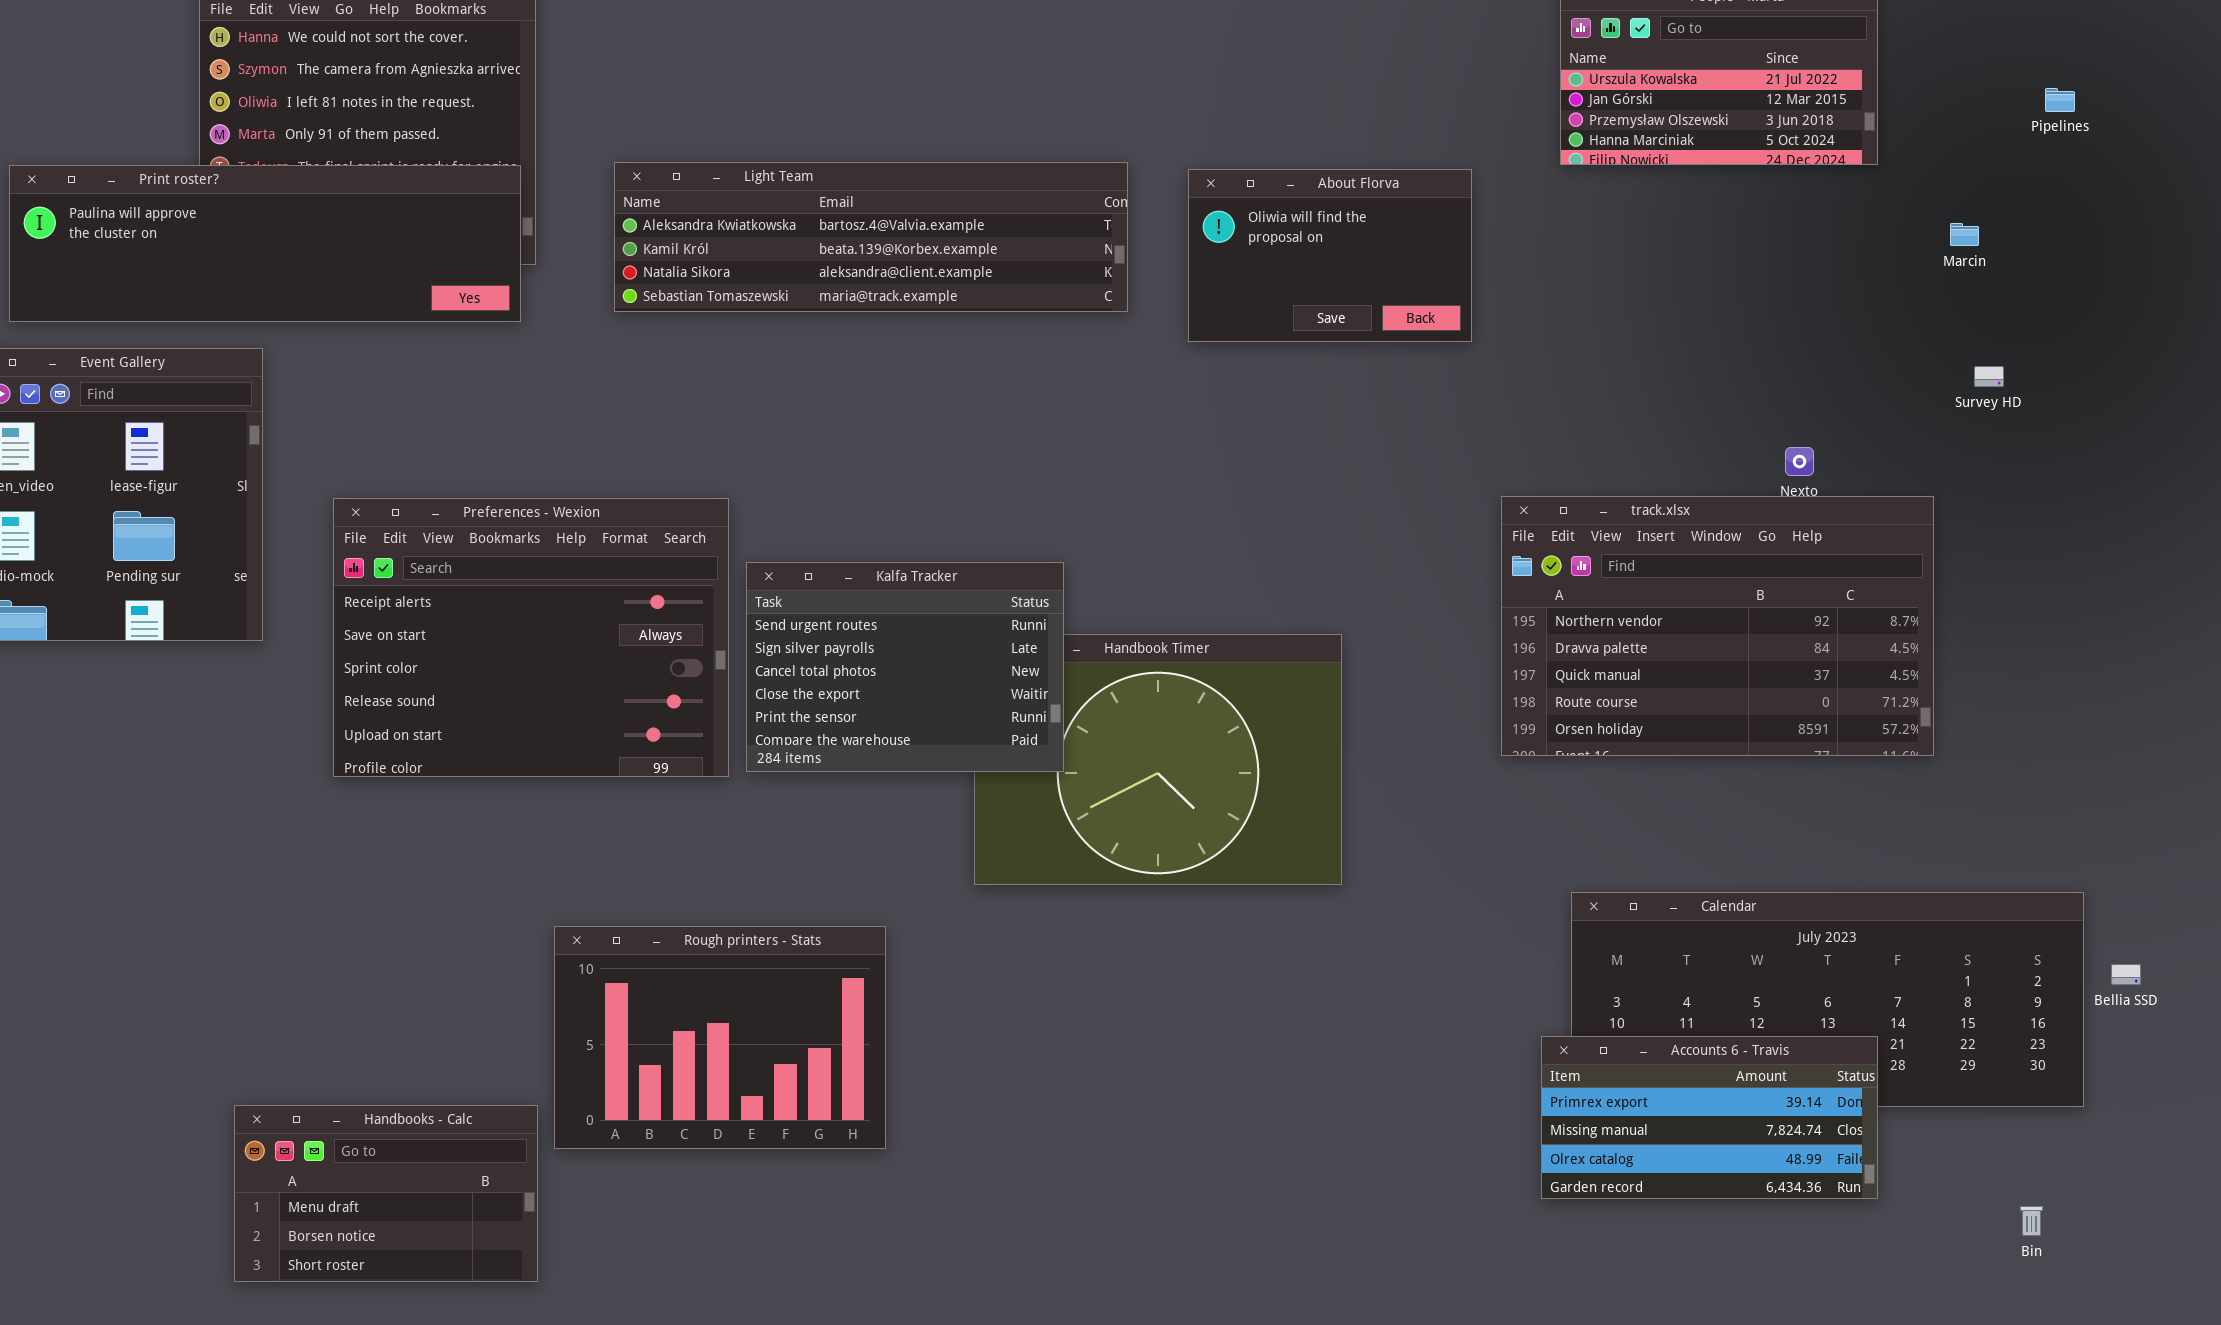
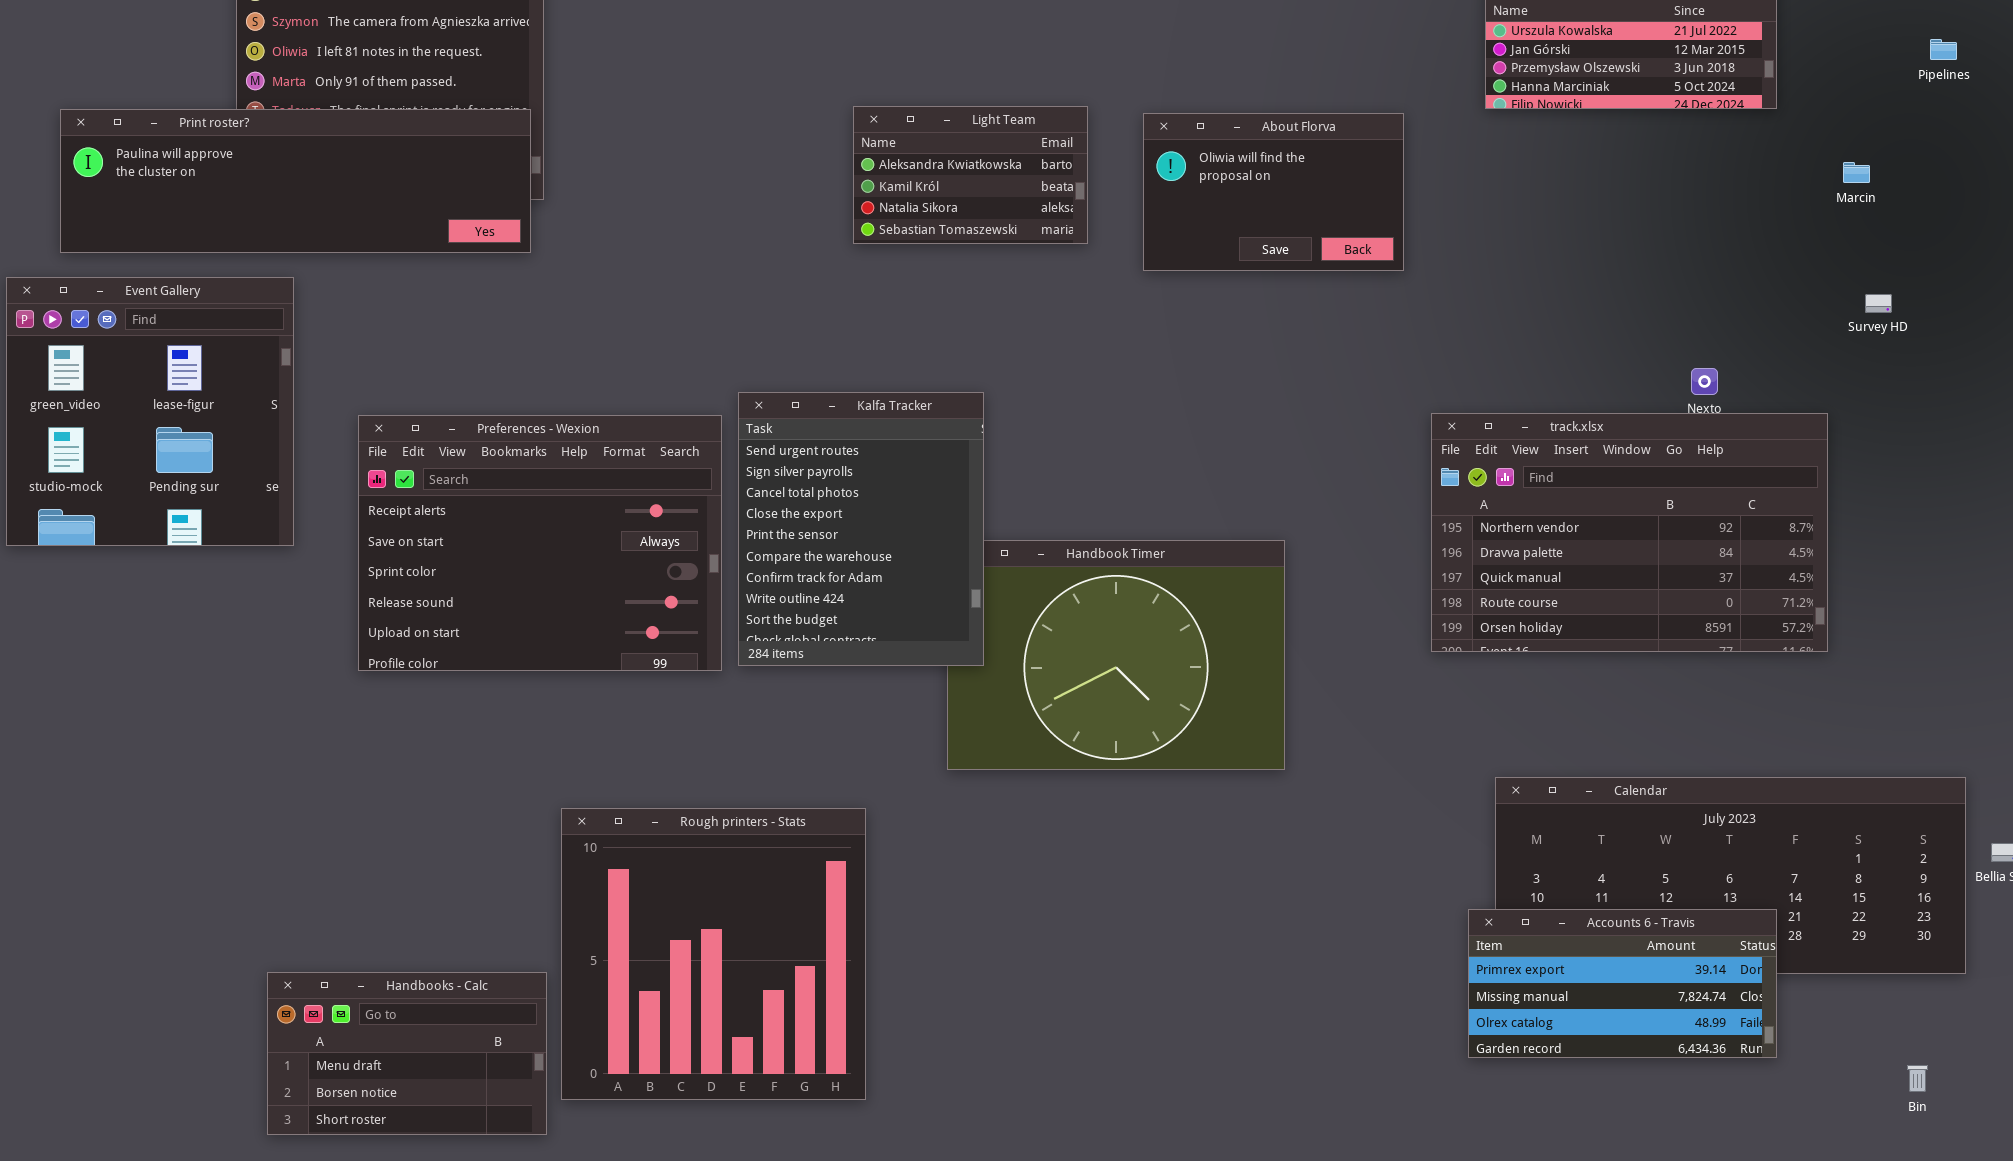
Light Team: [614,162,1128,312] -> [853,106,1088,244], resized
Kalfa Tracker: [746,562,1064,772] -> [738,392,984,666], resized
Rough printers - Stats: [554,926,886,1149] -> [561,808,866,1100], resized

